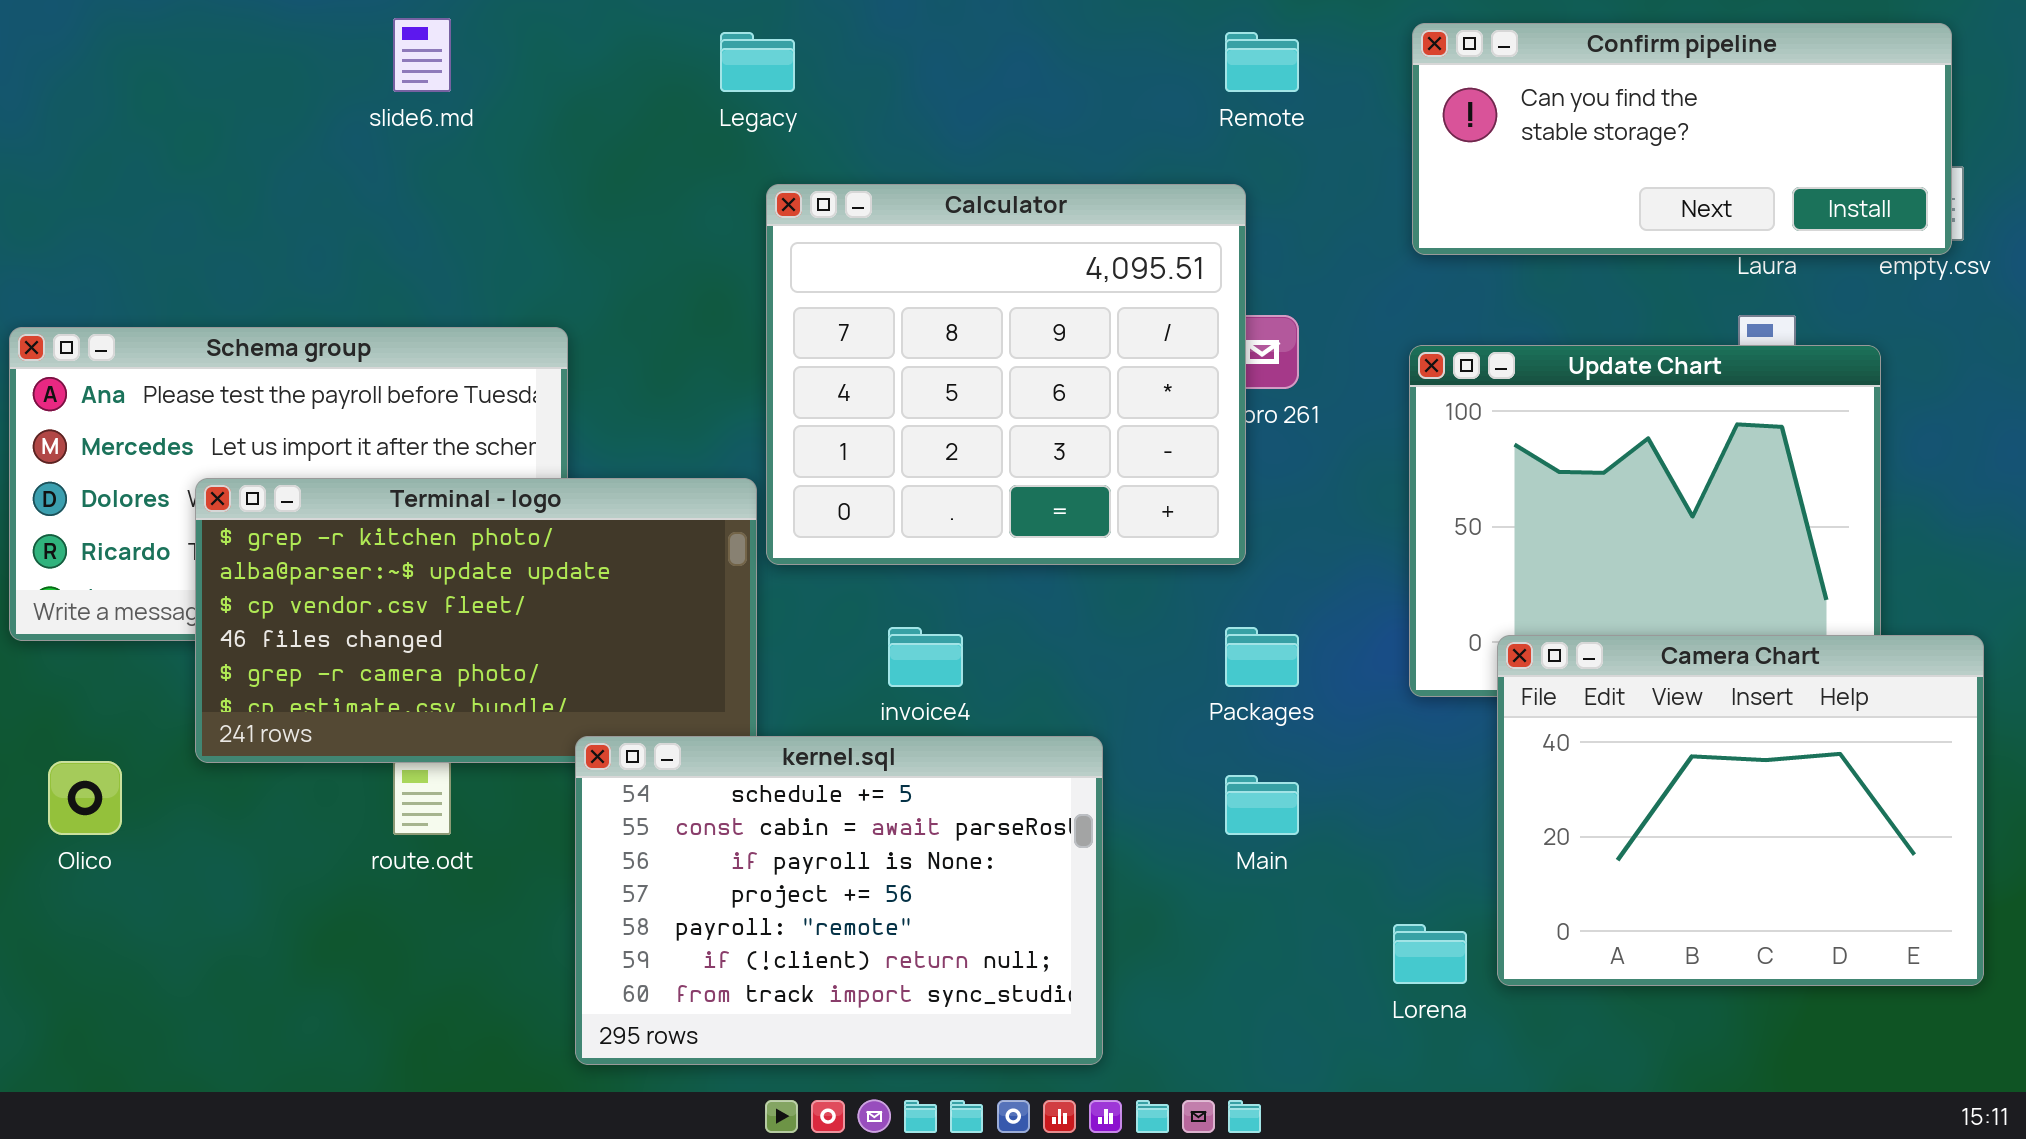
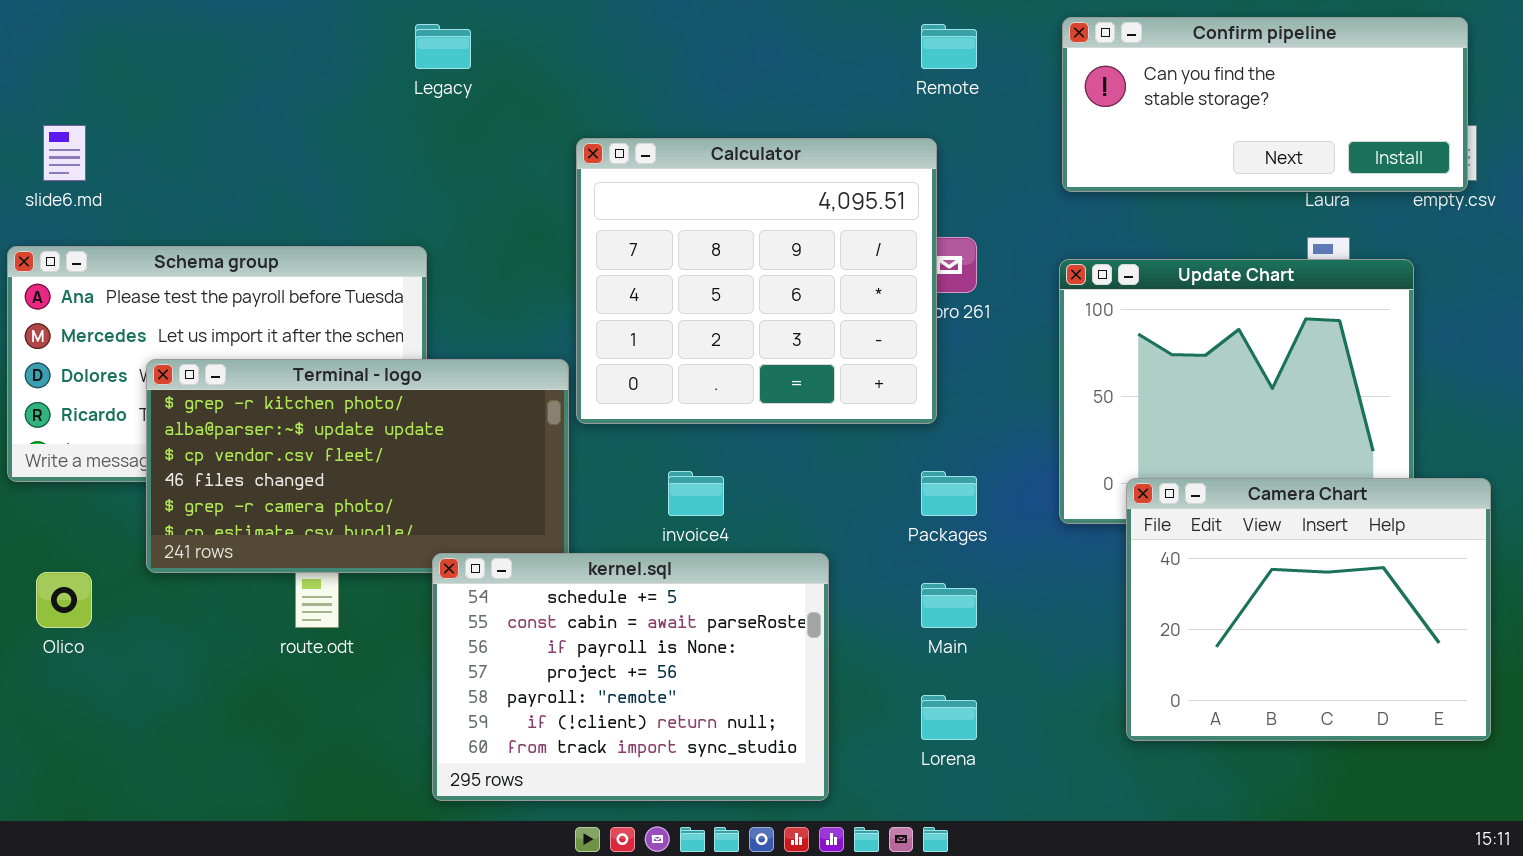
slide6.md: [393,18,451,92] -> [43,125,86,181], moved
Legacy: [720,32,795,92] -> [415,24,471,69], moved
Lorena: [1393,924,1467,984] -> [921,695,977,740], moved

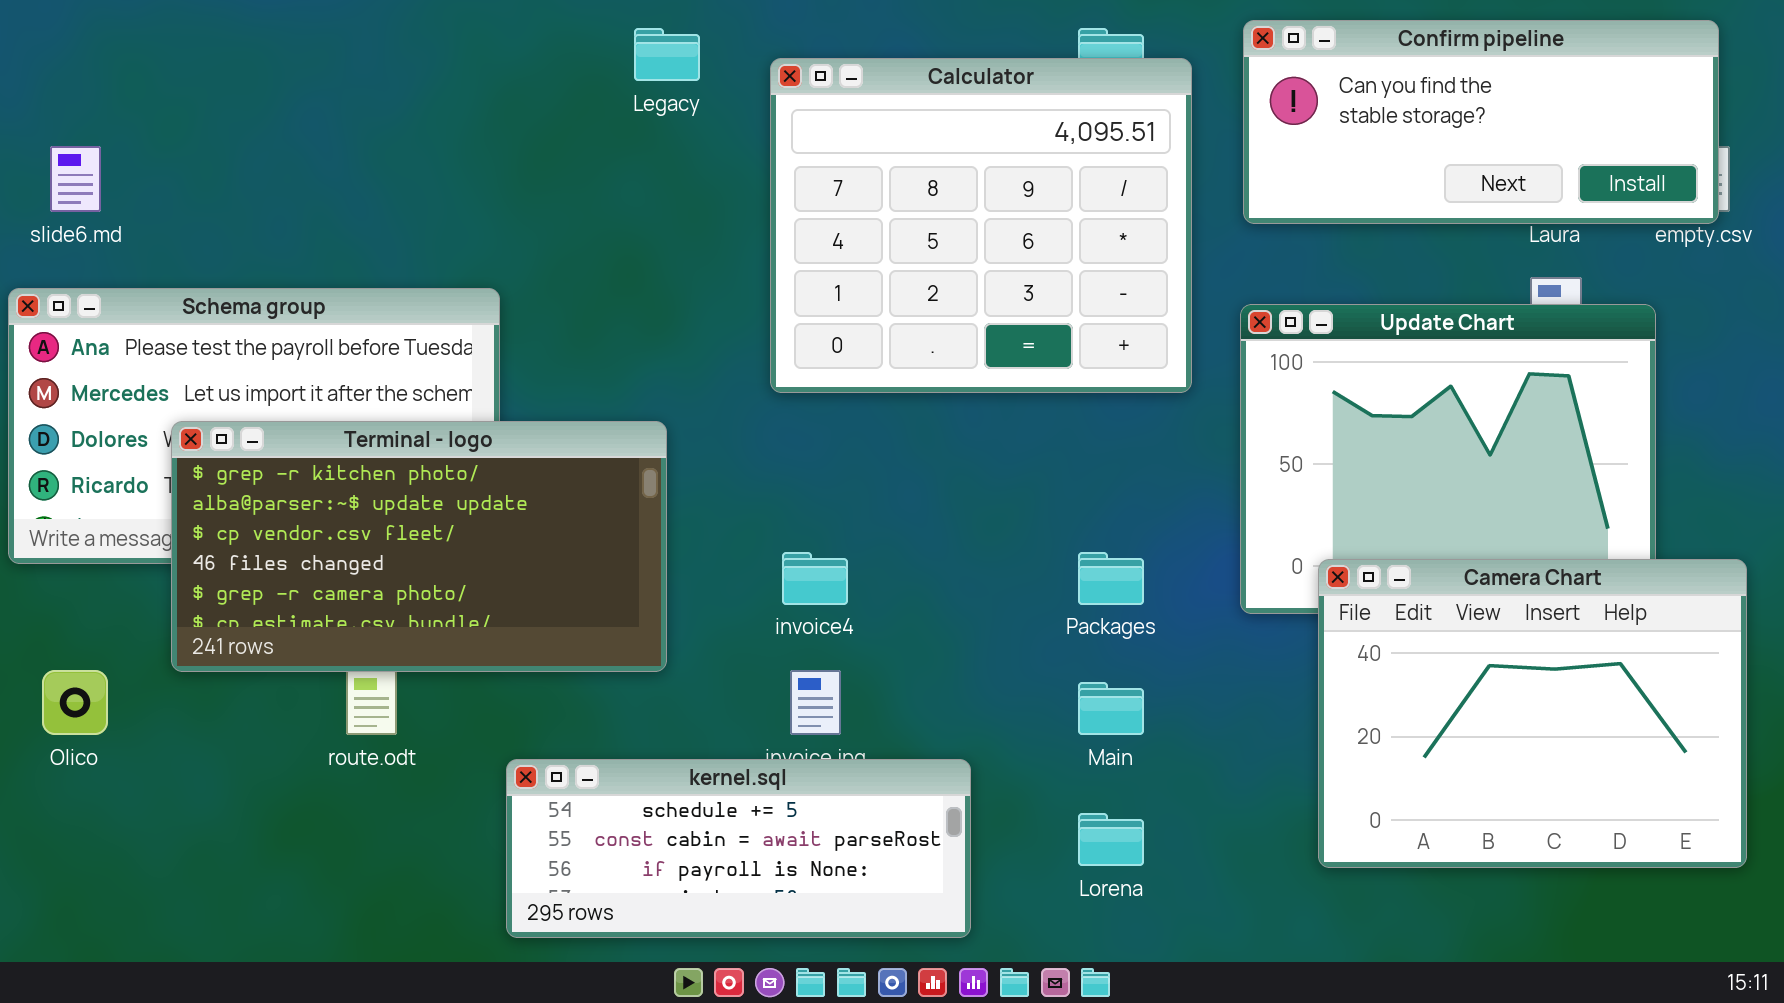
Legacy: [415,24,471,69] -> [634,28,700,81], moved
Calculator: [576,138,937,424] -> [770,58,1192,393], moved
kernel.sql: [432,553,829,801] -> [506,759,971,938], resized

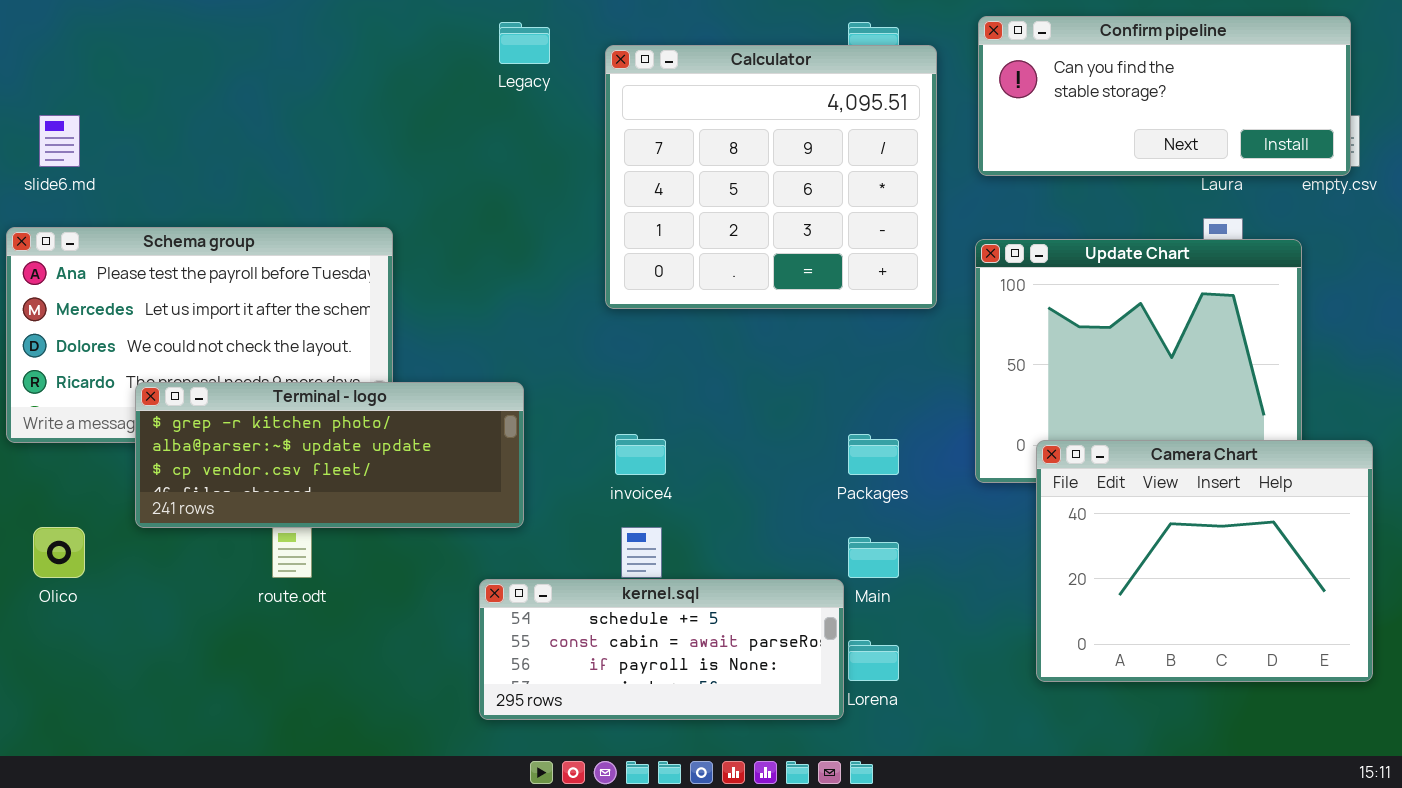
Terminal - logo: [171,421,667,672] -> [135,382,524,528], resized
kernel.sql: [506,759,971,938] -> [479,579,844,720], moved

